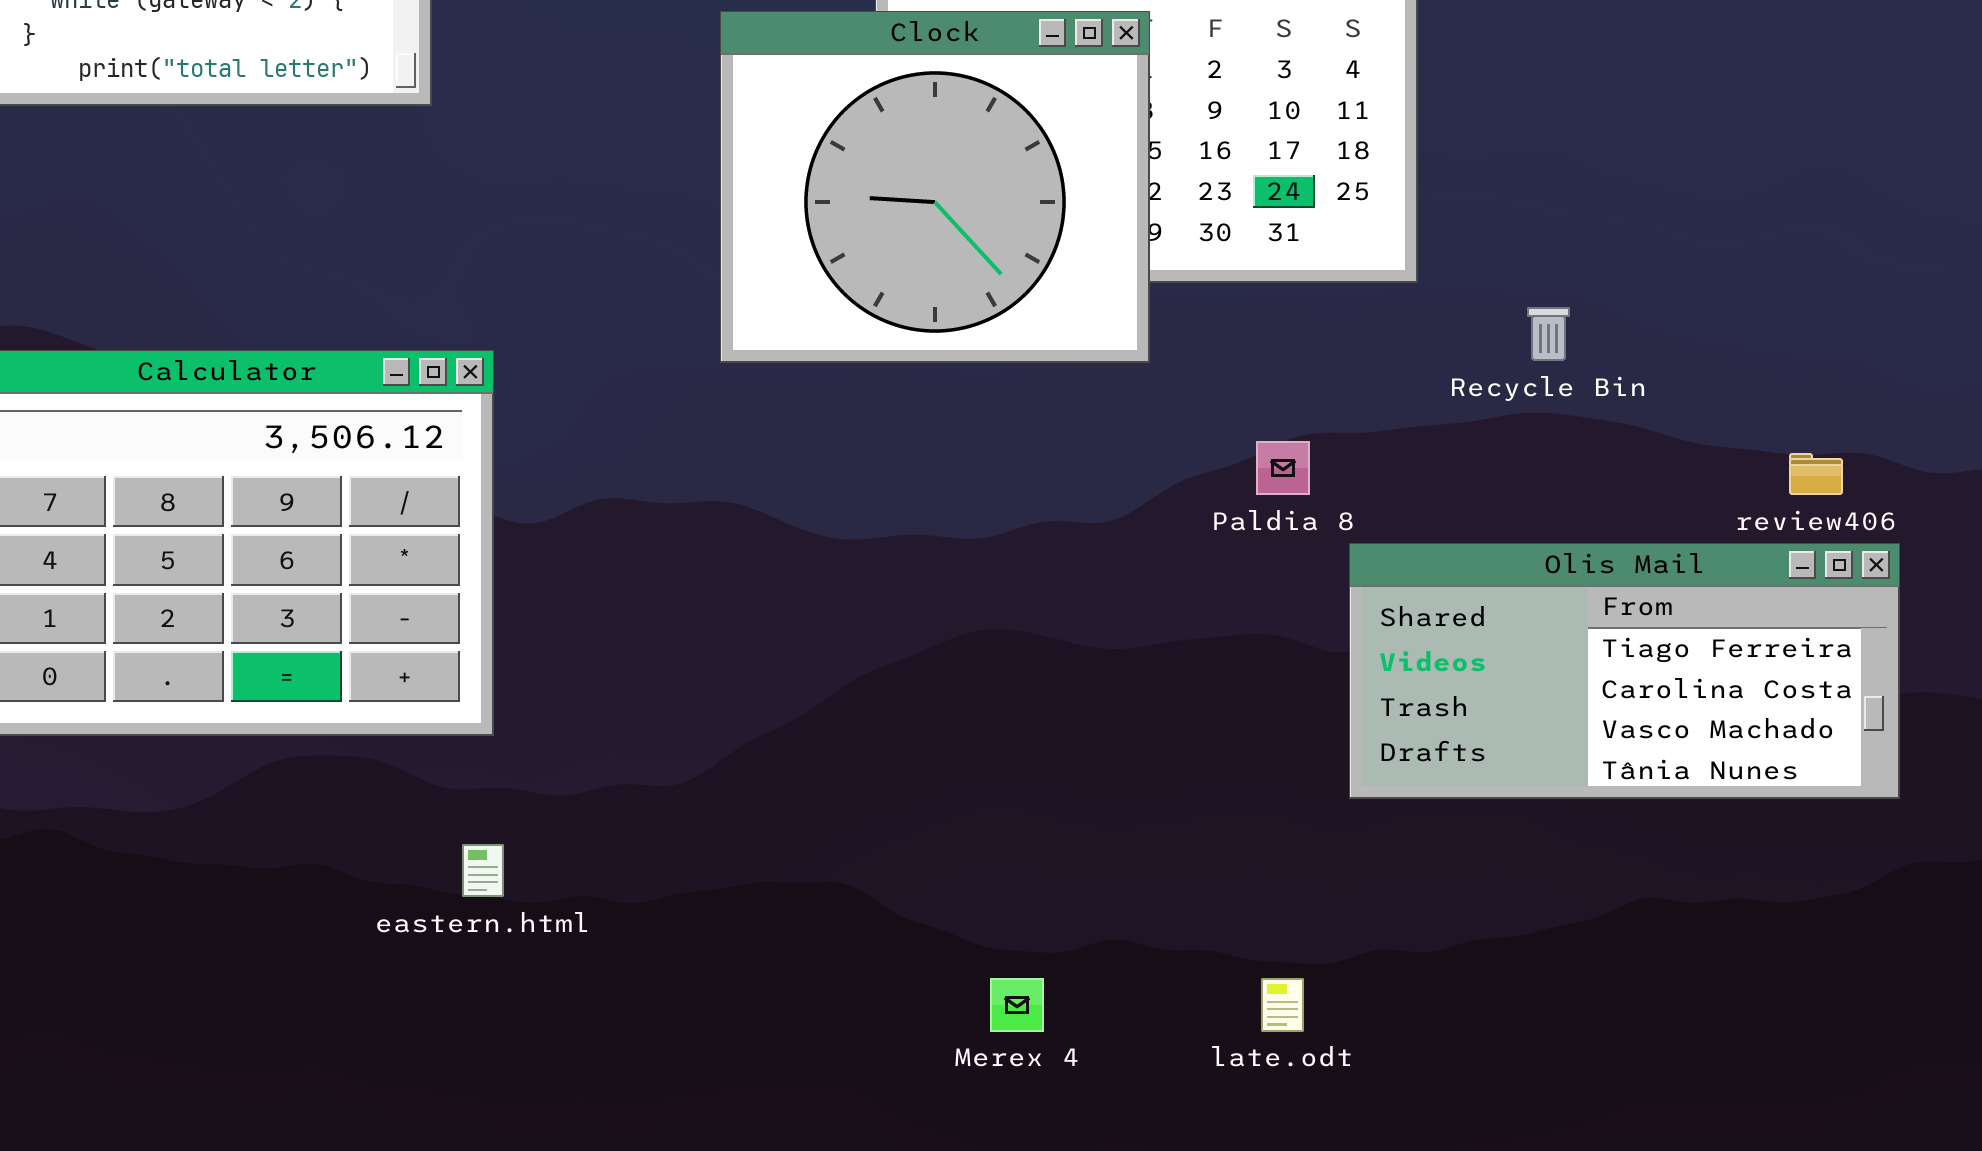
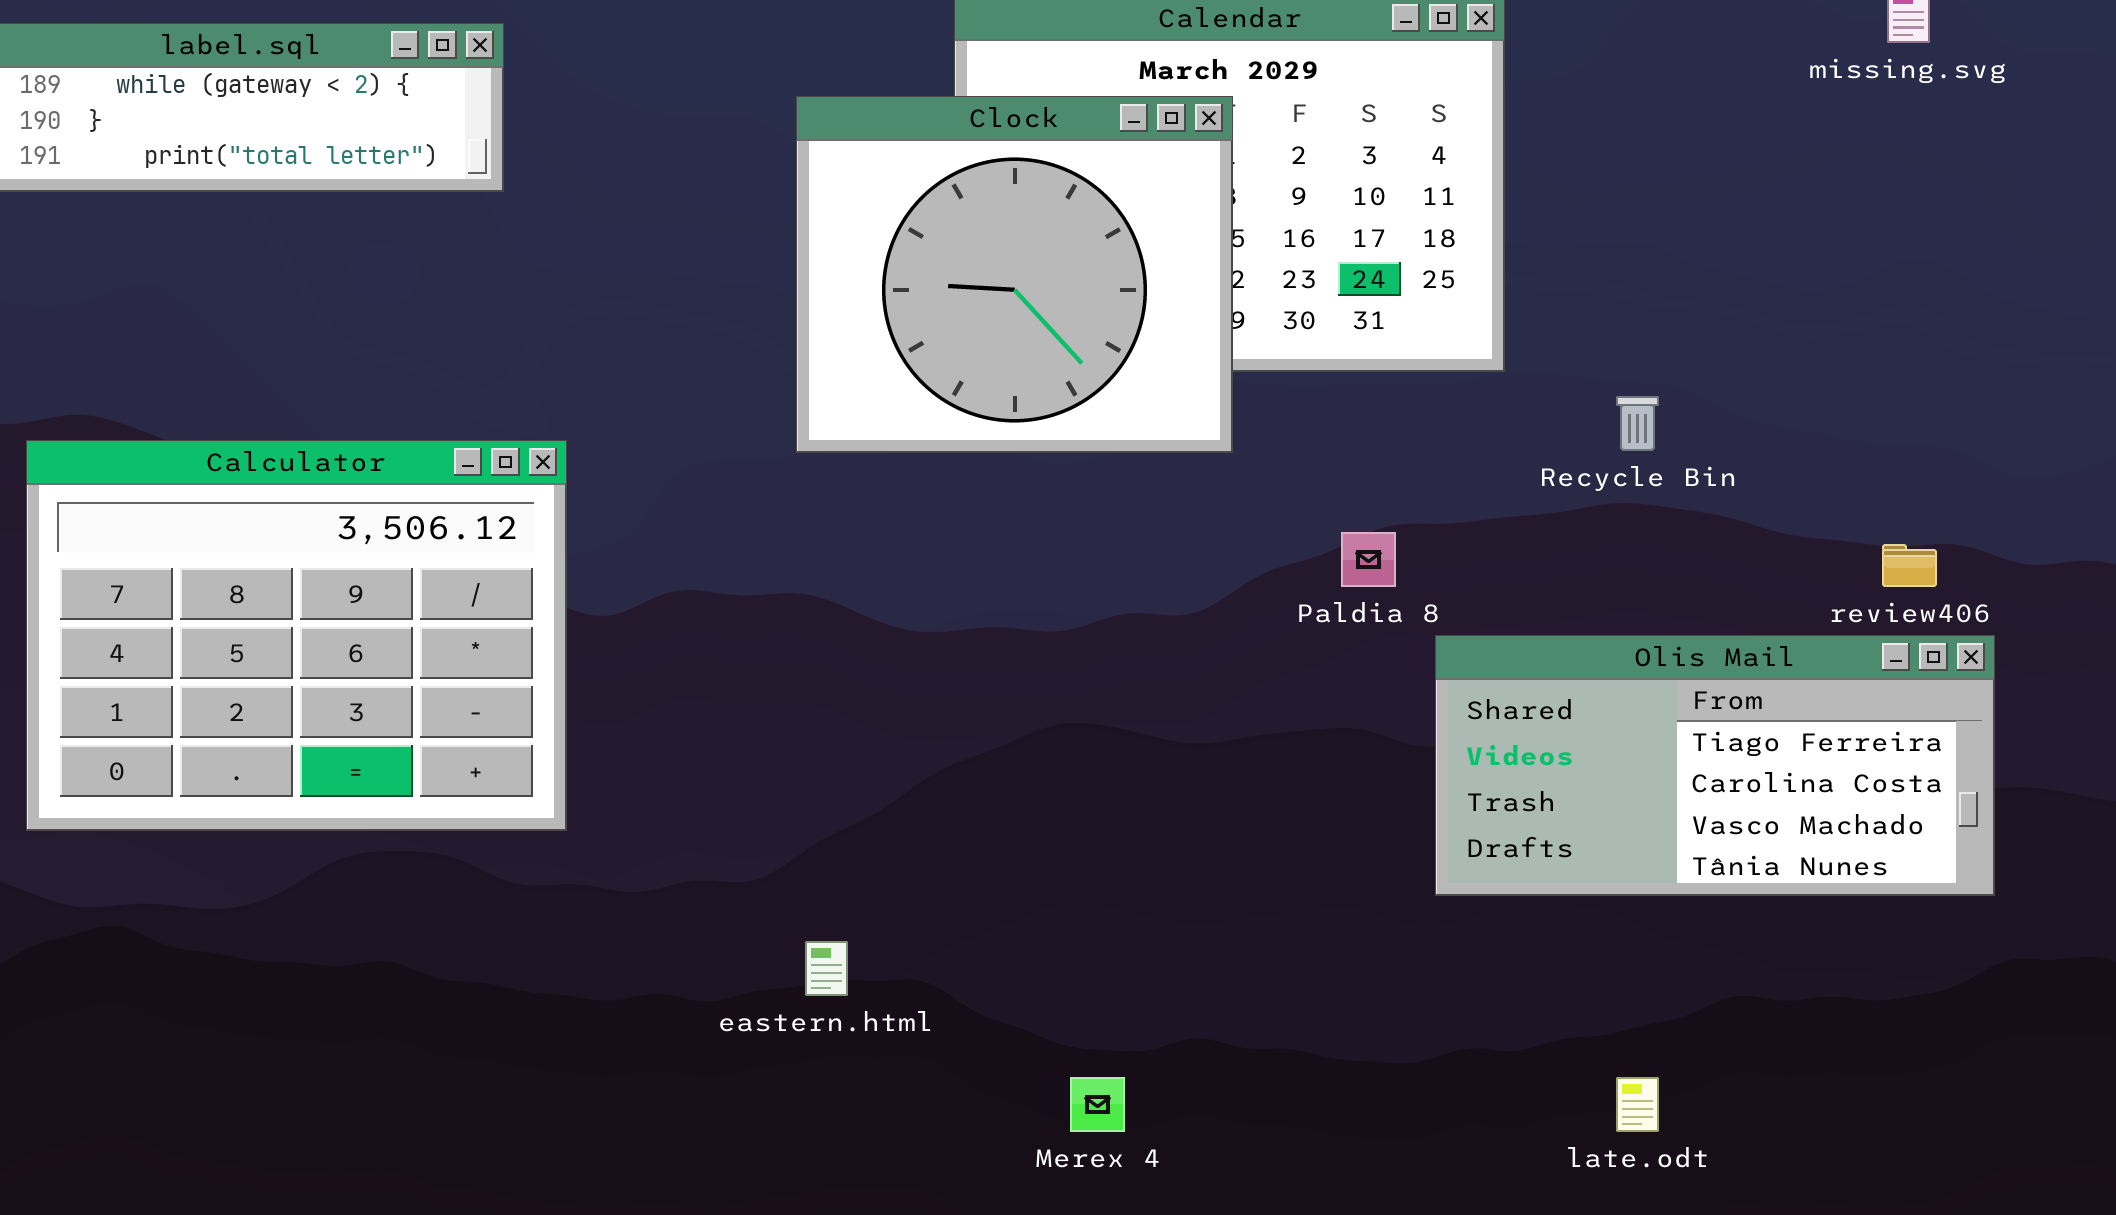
eastern.html: [462,844,504,897] -> [805,941,848,996], moved
late.odt: [1261,978,1304,1032] -> [1616,1077,1659,1132], moved

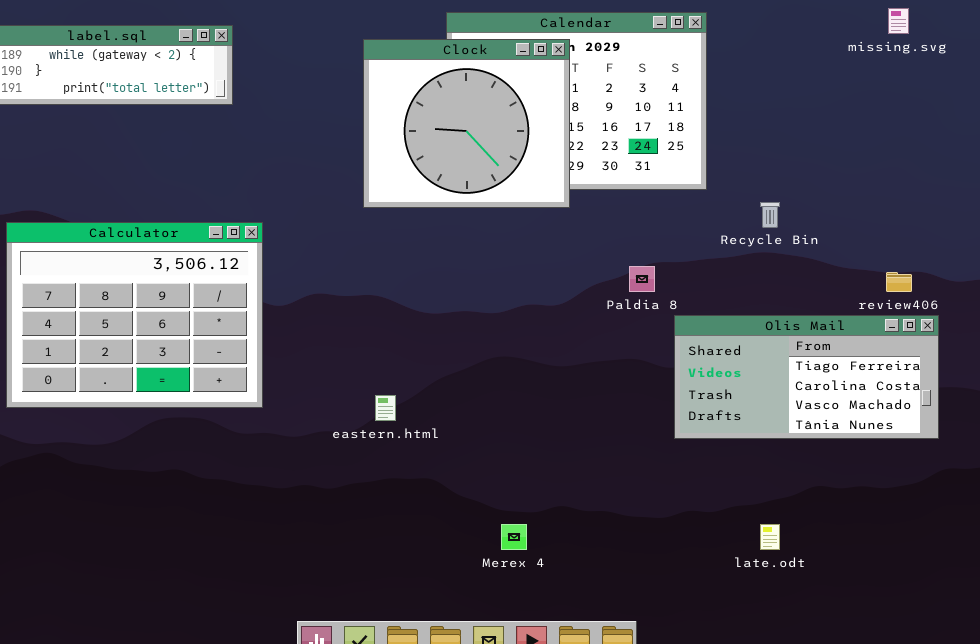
Clock: [796,96,1233,453] -> [363,39,570,208], moved
eastern.html: [805,941,848,996] -> [375,395,396,421], moved

